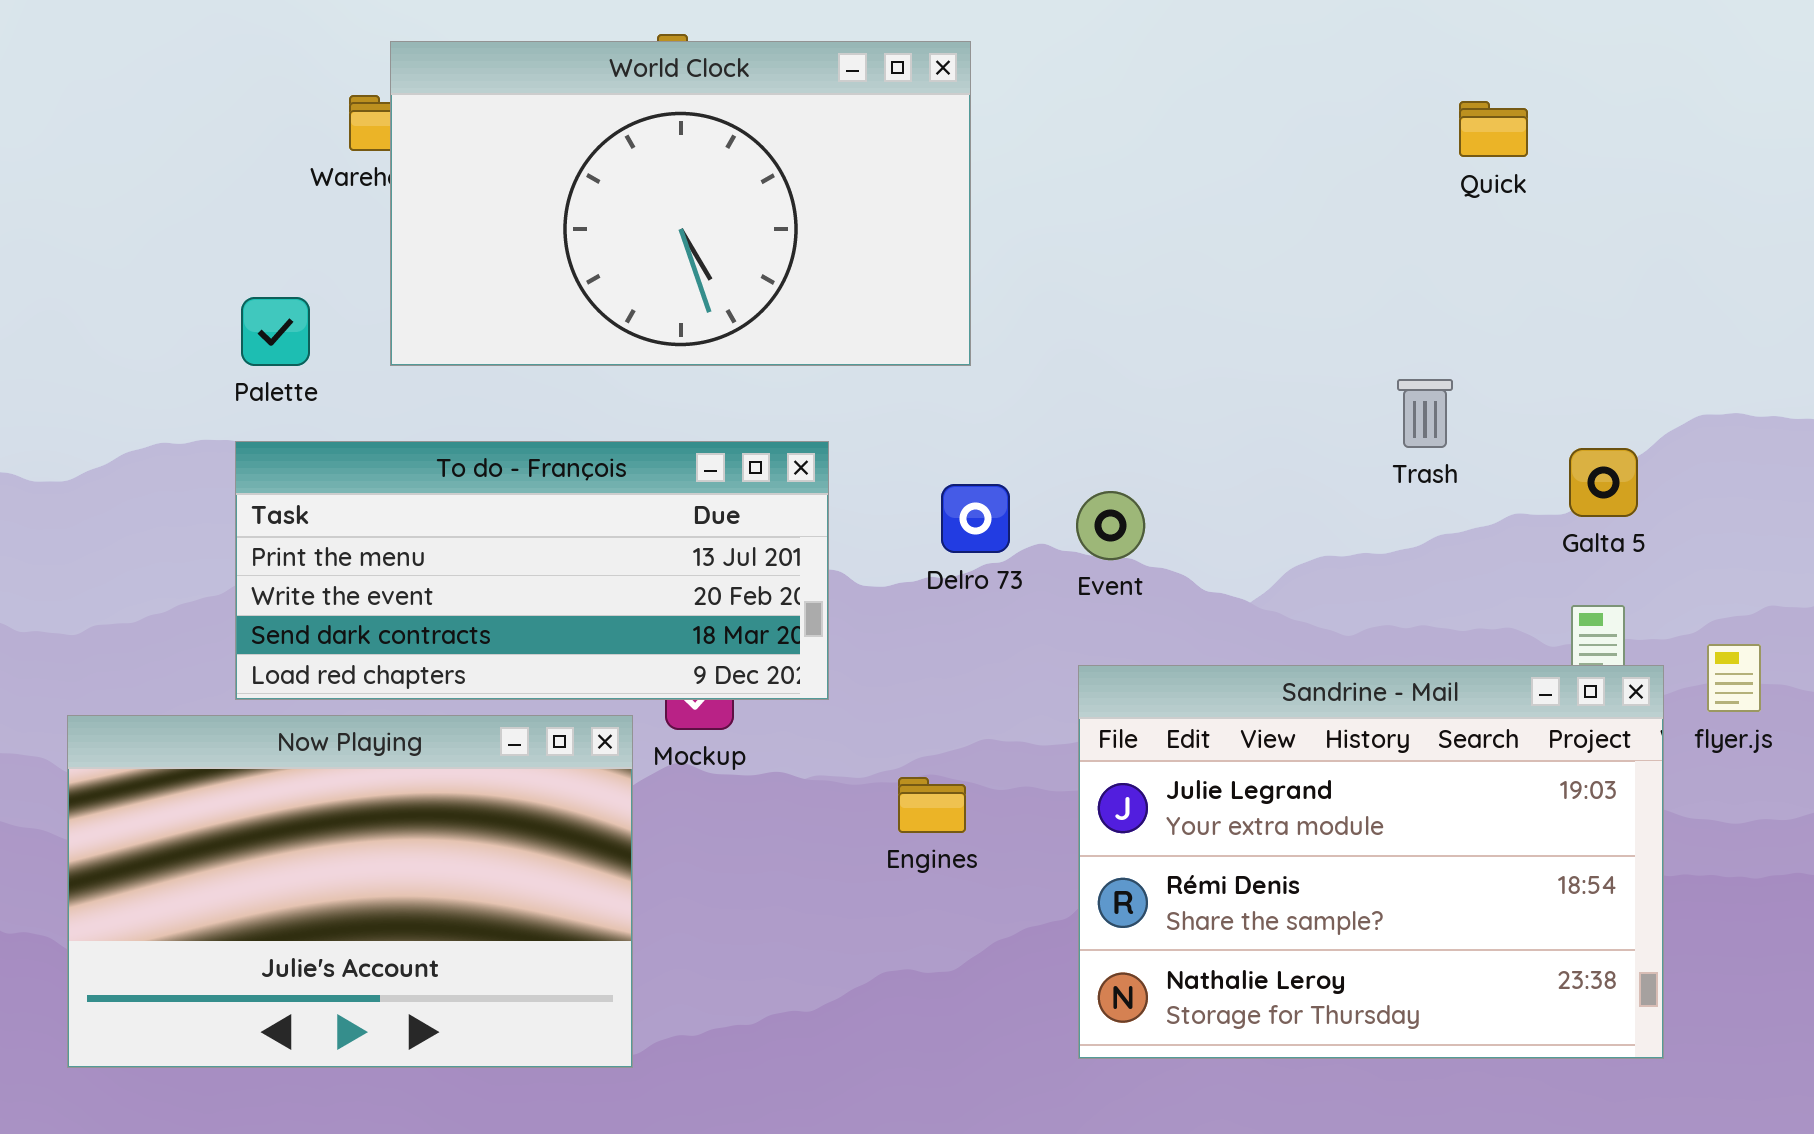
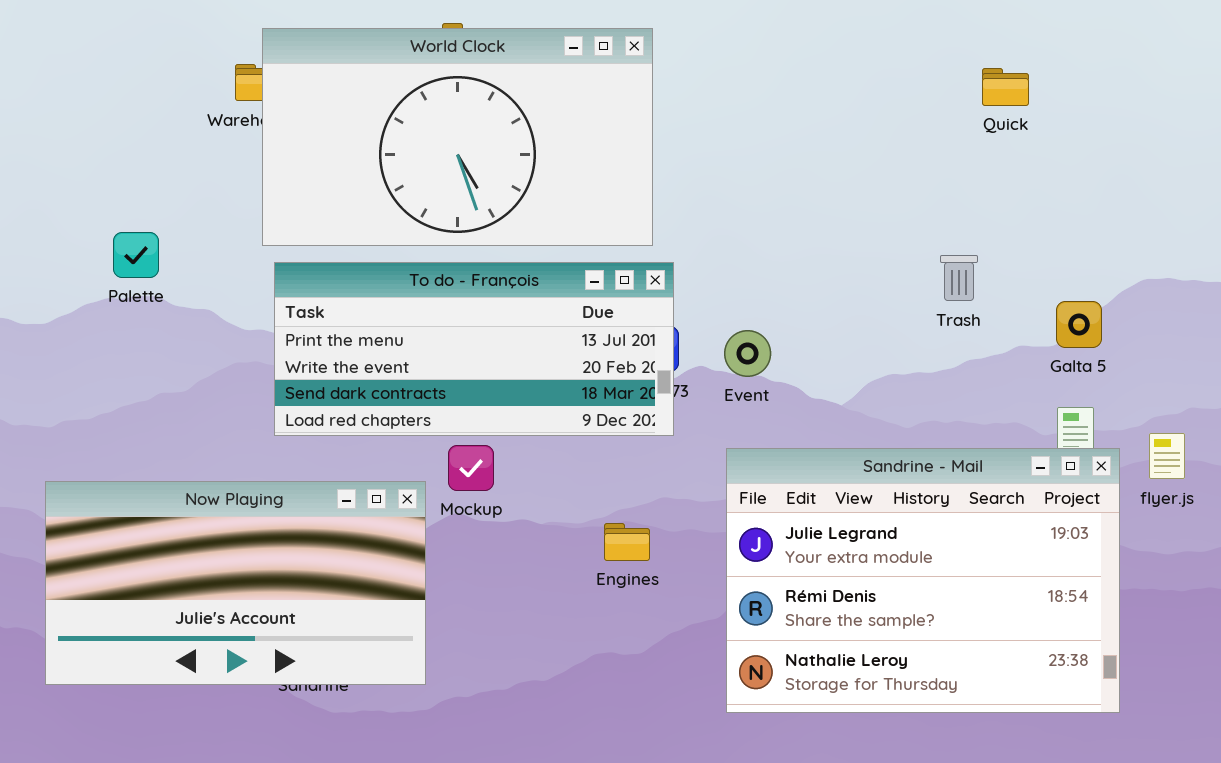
Palette: [241,297,310,366] -> [113,232,159,278], moved
To do - François: [235,441,829,700] -> [274,262,674,436], moved
Now Playing: [67,715,633,1068] -> [45,481,426,685], resized

